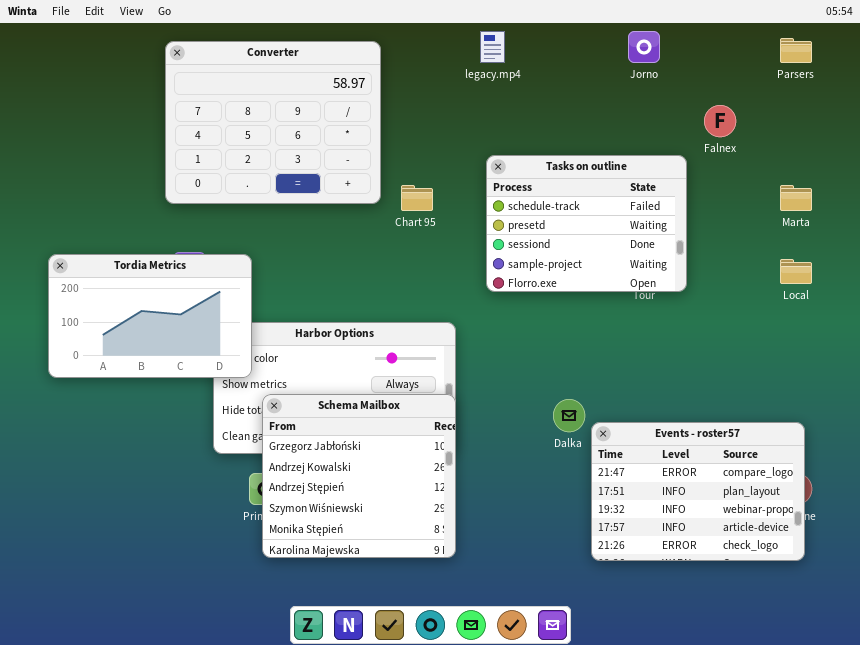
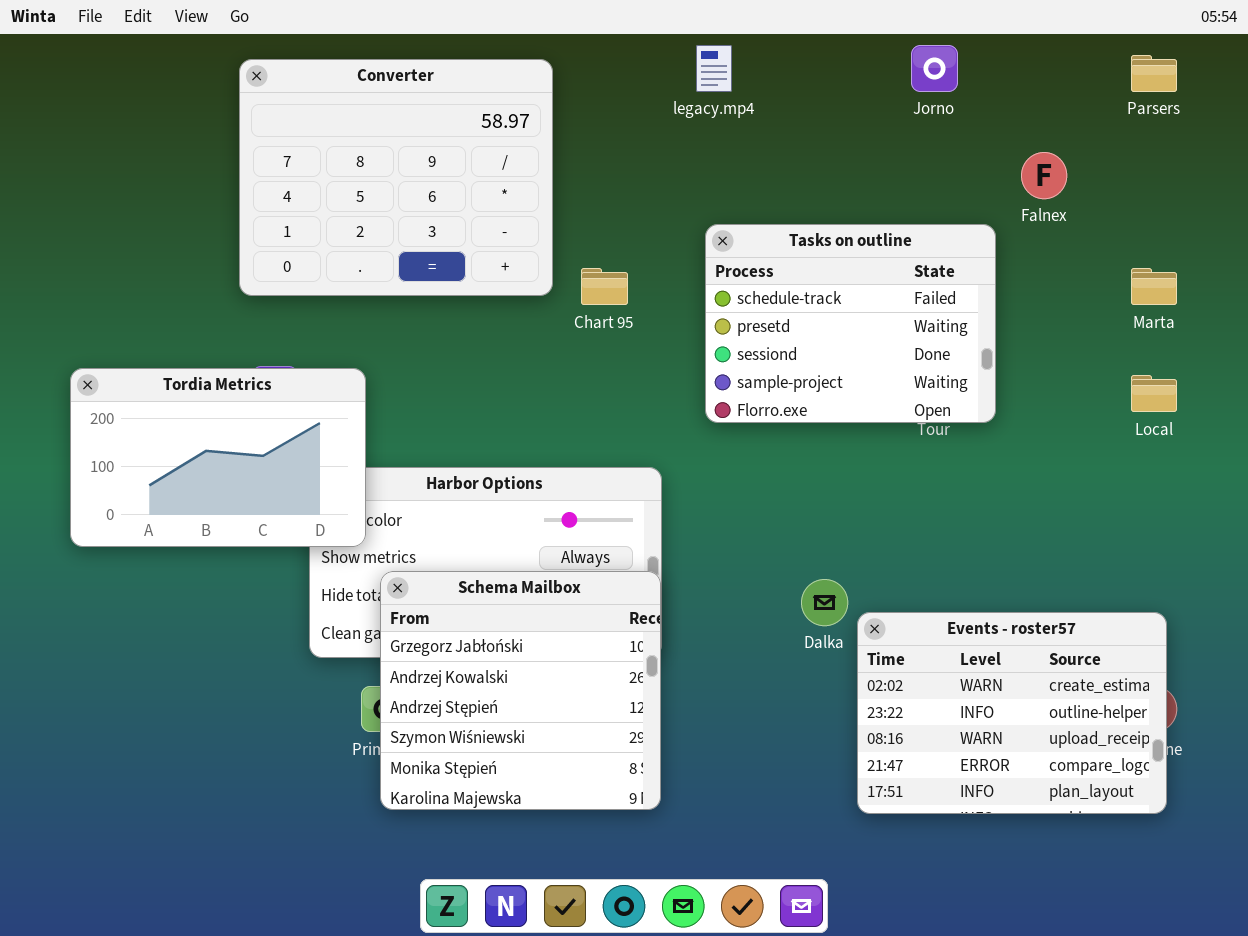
Events - roster57: [591,422,805,561] -> [857,612,1167,814], scrolled up 3 rows

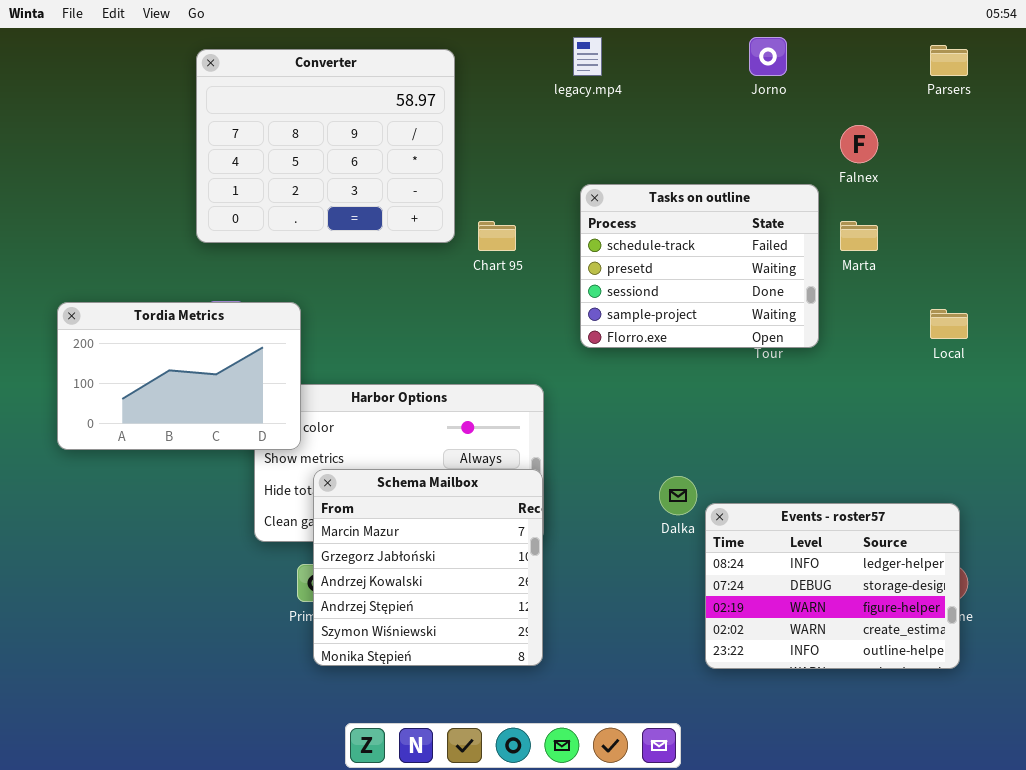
Marta: [1131,268,1177,305] -> [840,221,878,251], moved
Schema Mailbox: [380,571,661,810] -> [313,469,543,666], scrolled up 1 row
Events - roster57: [857,612,1167,814] -> [705,503,960,669], scrolled up 3 rows

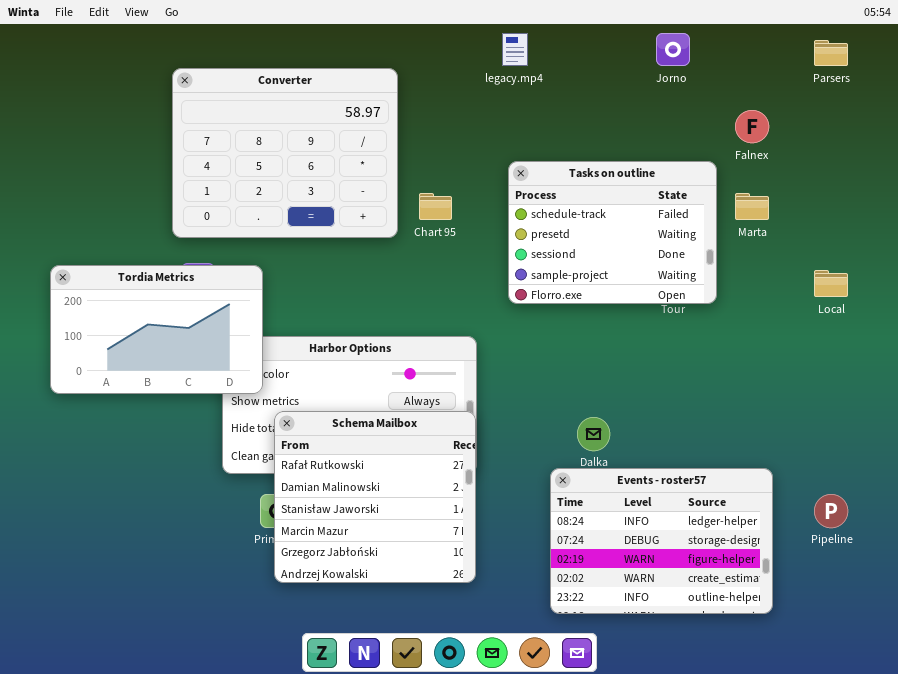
Converter: [196,49,455,243] -> [172,68,398,238], moved
Schema Mailbox: [313,469,543,666] -> [274,411,476,583], scrolled up 3 rows
Events - roster57: [705,503,960,669] -> [550,468,773,614], moved

